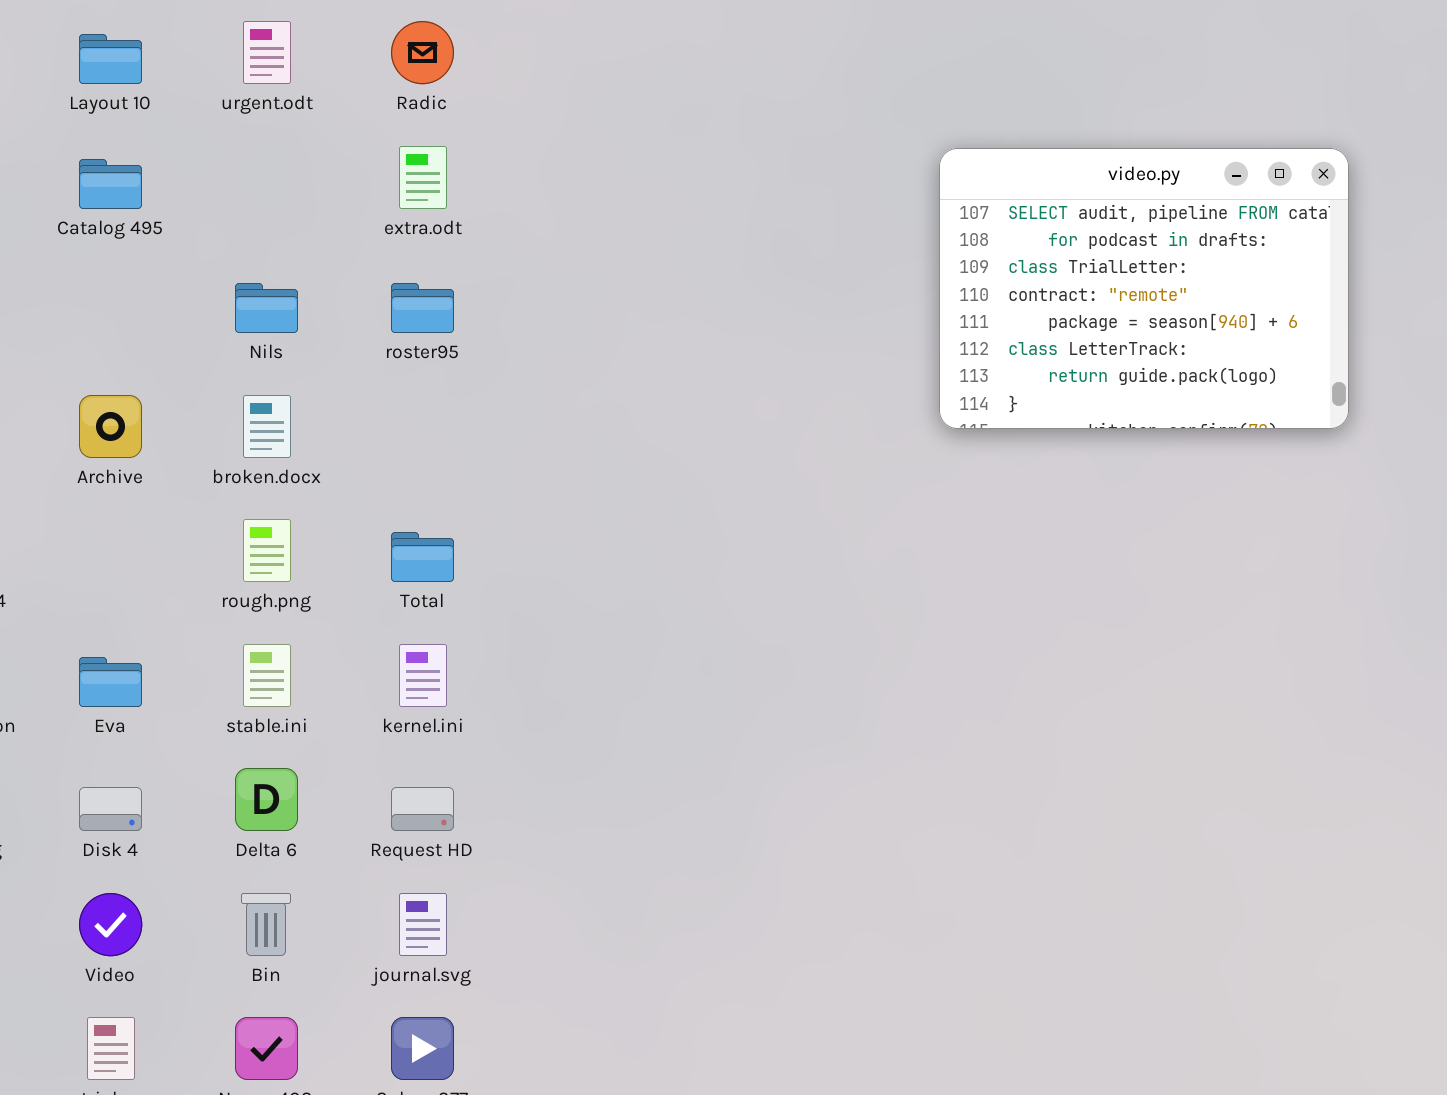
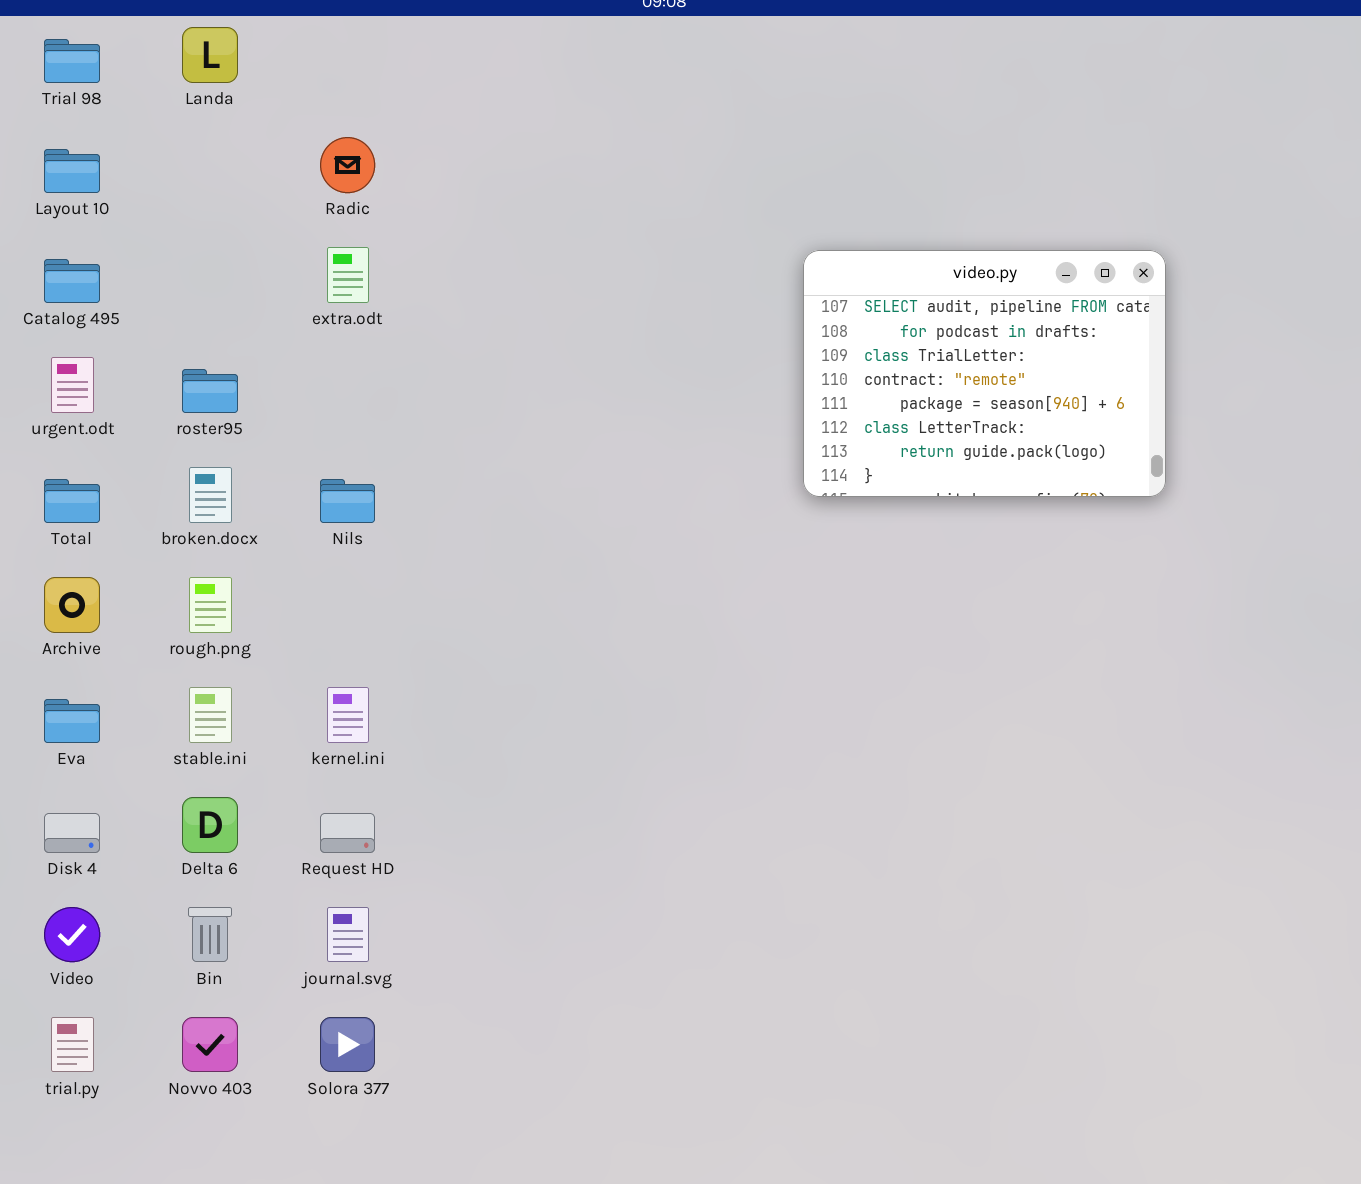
urgent.odt: [243,21,291,84] -> [51,357,94,413], moved
Nils: [235,283,298,333] -> [320,479,375,523], moved
roster95: [391,283,454,333] -> [182,369,238,413], moved
Archive: [79,395,142,458] -> [44,577,100,633], moved
Total: [391,532,454,582] -> [44,479,100,523], moved

